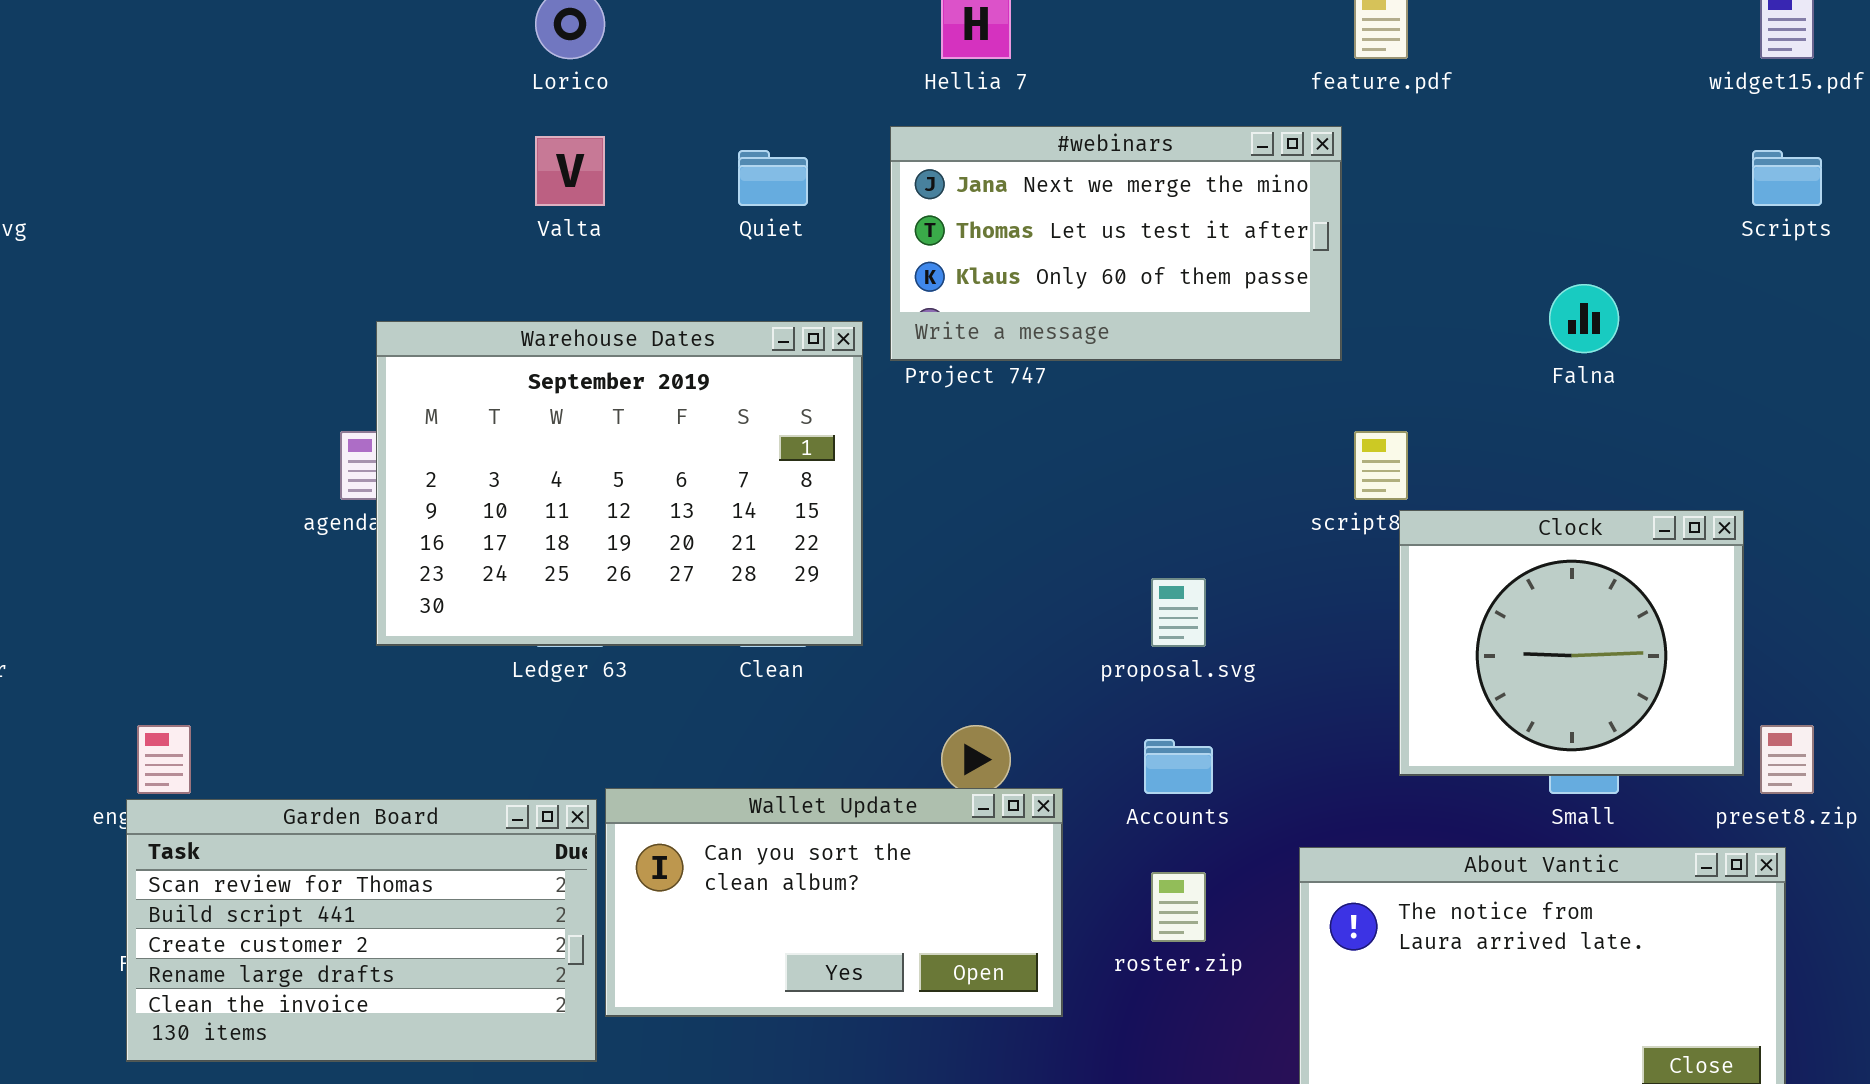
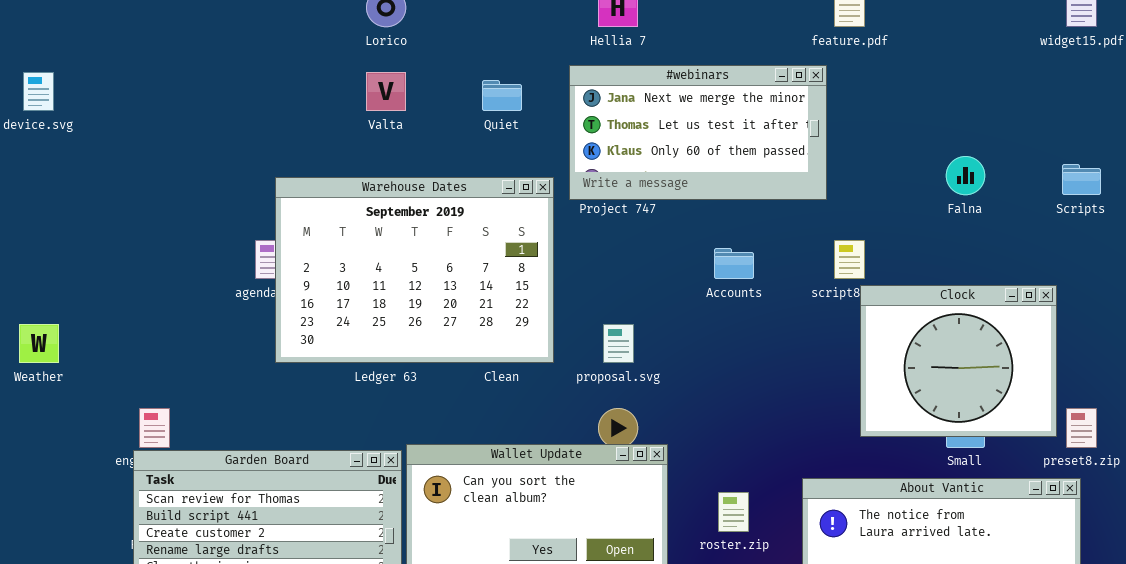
Scripts: [1752,150,1822,206] -> [1062,164,1101,195], moved
proposal.svg: [1151,578,1206,647] -> [603,324,634,363], moved
Accounts: [1144,739,1213,794] -> [714,248,754,279], moved

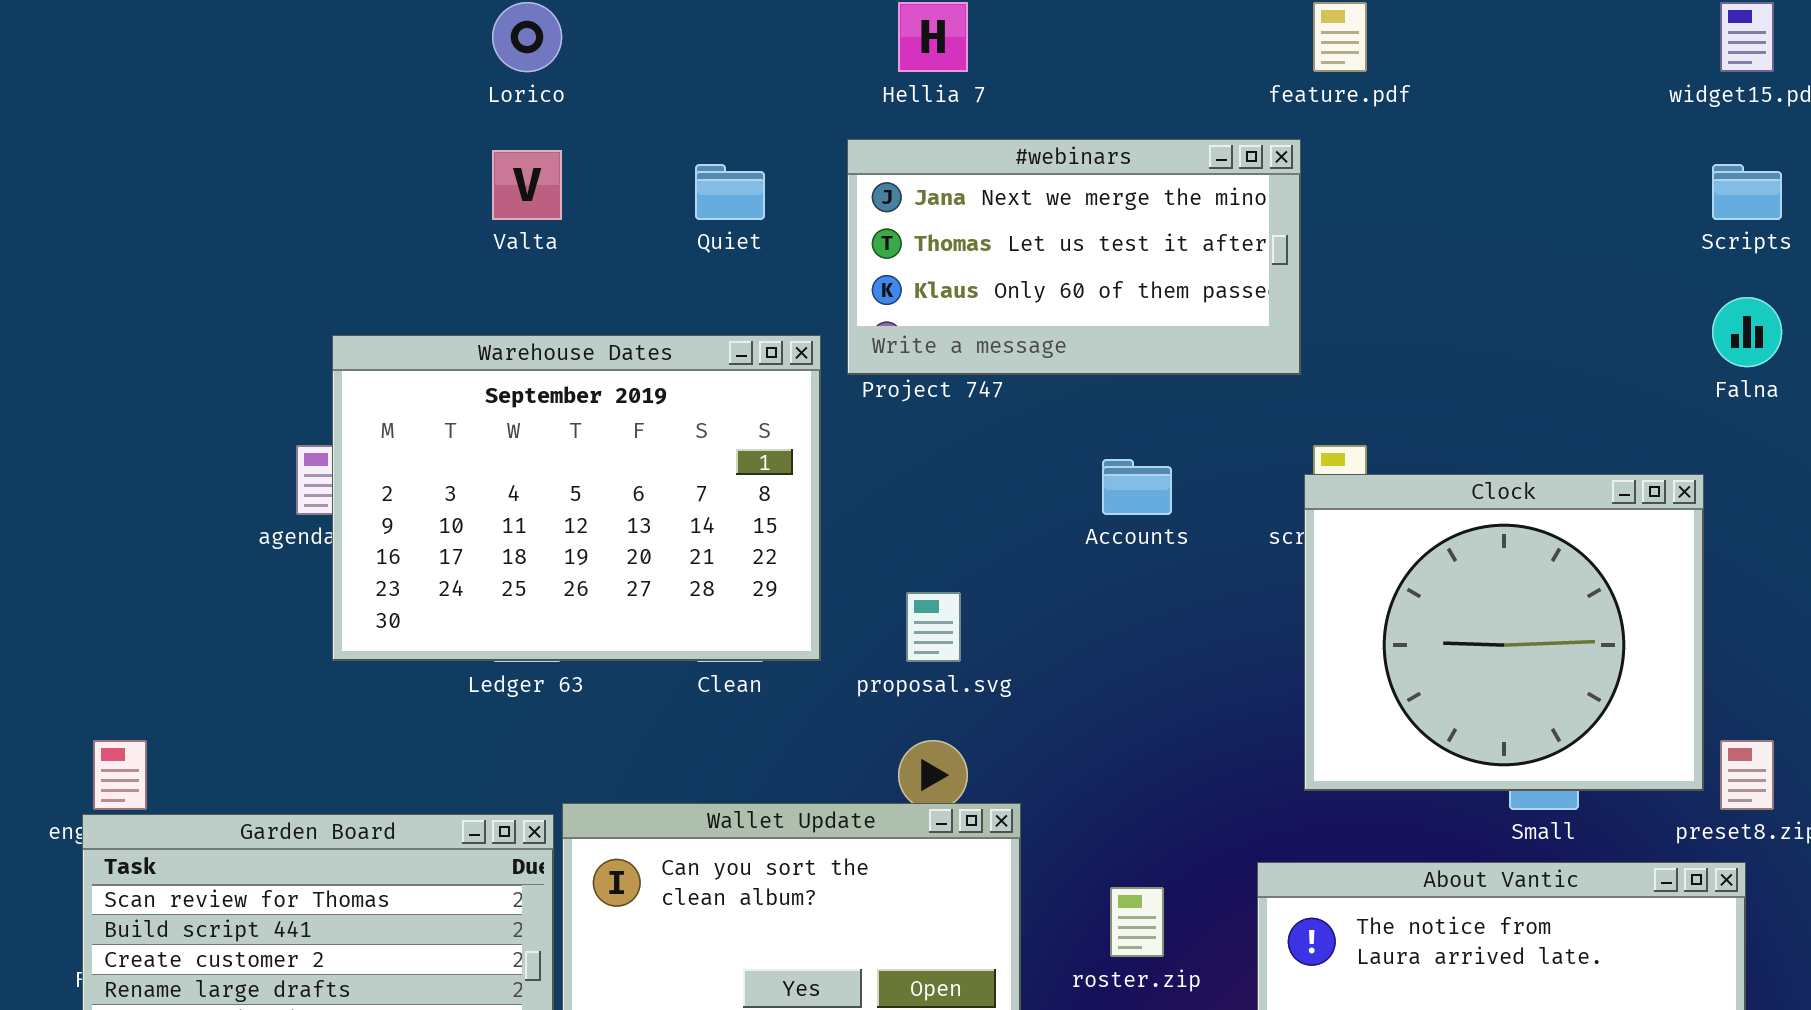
Falna: [946,156,985,195] -> [1712,297,1782,367], moved
Scripts: [1062,164,1101,195] -> [1712,164,1782,220], moved
Clock: [860,285,1057,437] -> [1304,474,1704,791], resized

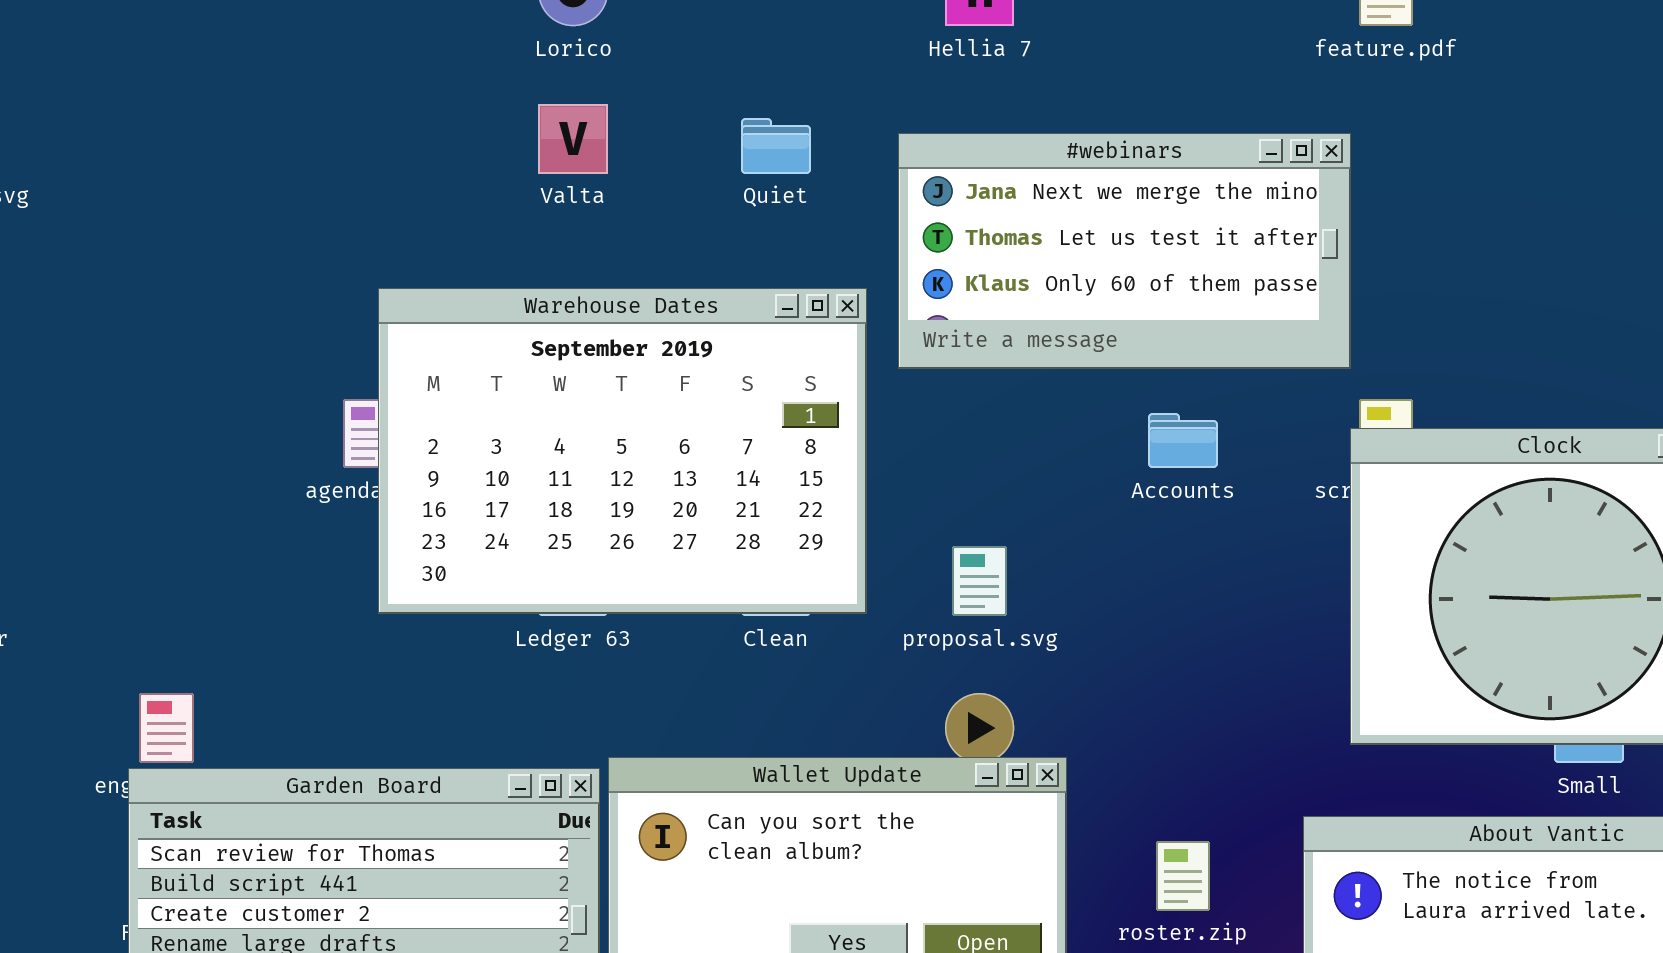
#webinars: [847,139,1301,375] -> [898,133,1351,369], moved

